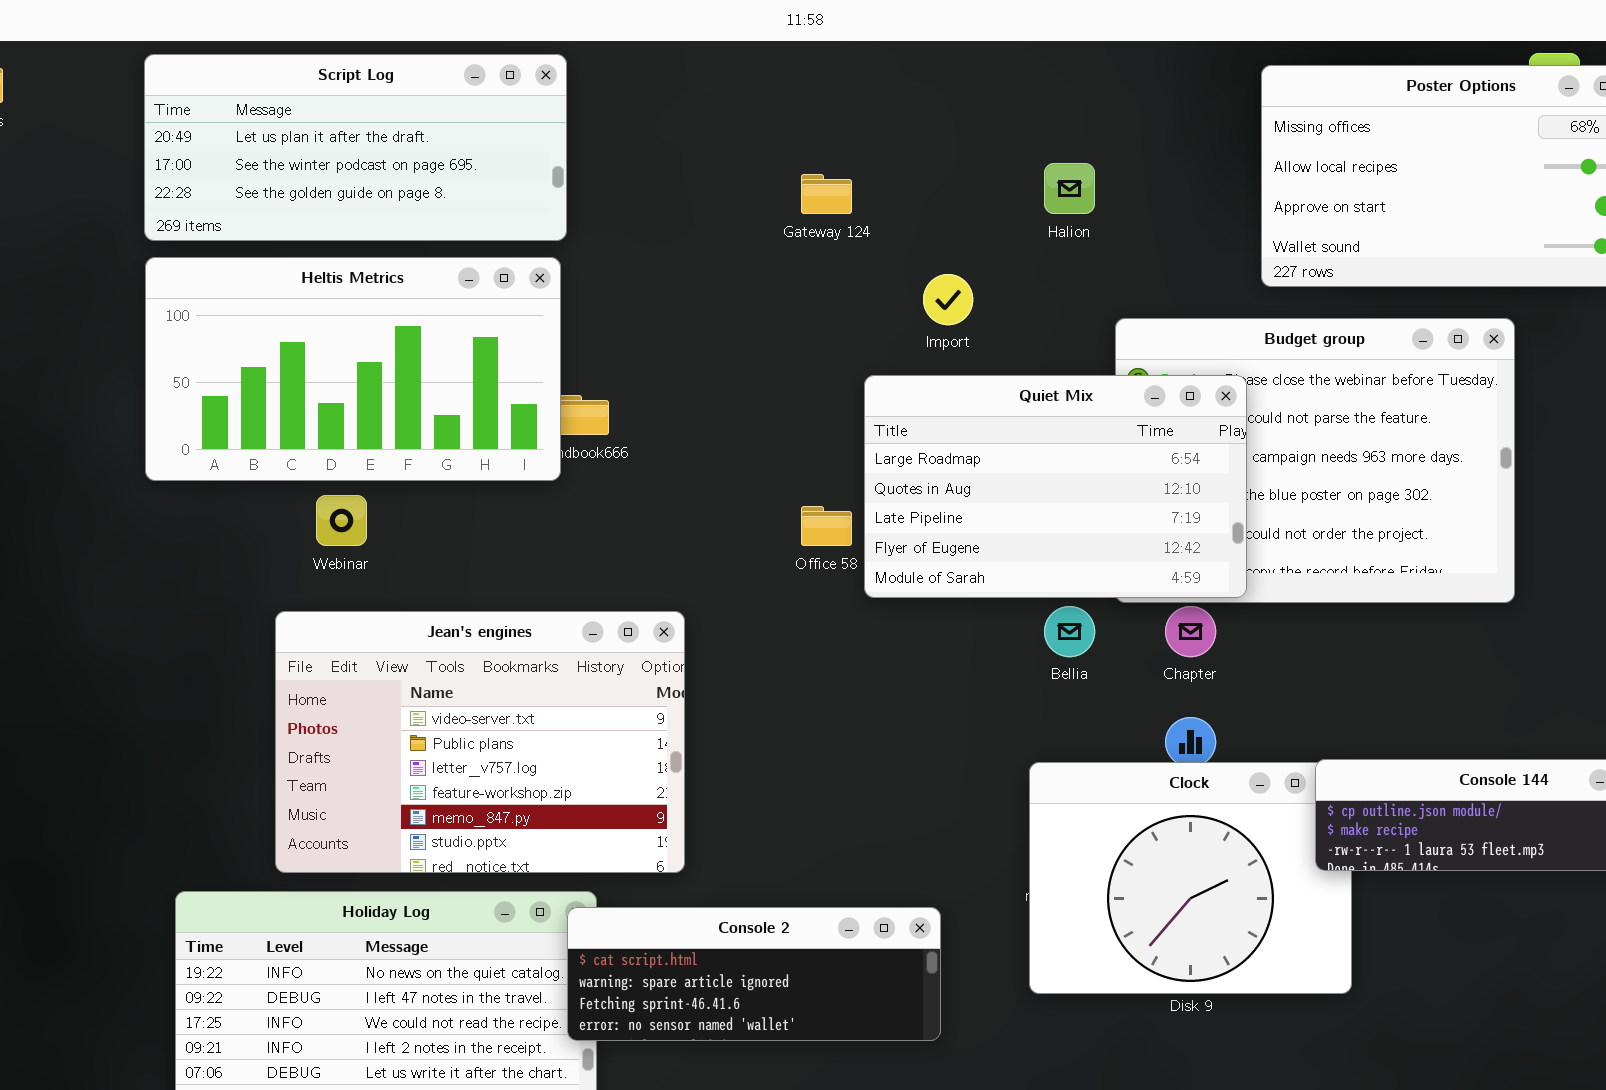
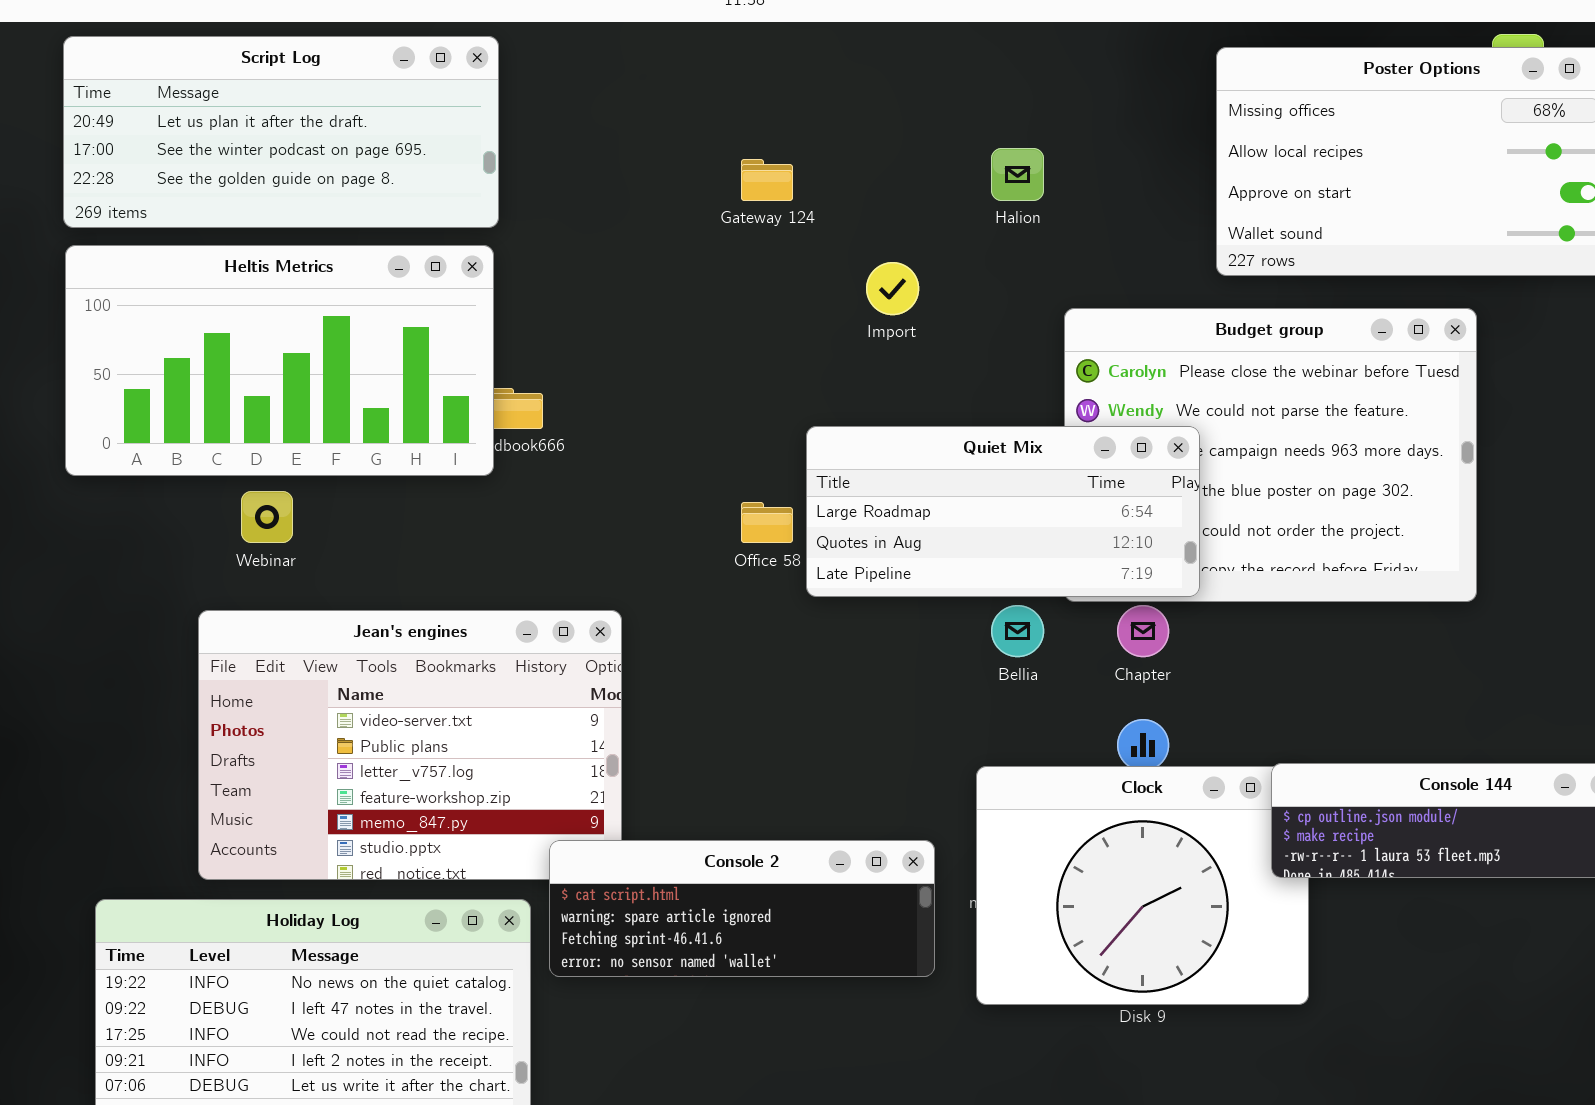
Quiet Mix: [864,375,1247,598] -> [806,426,1200,597], resized
Console 2: [567,907,941,1041] -> [549,840,935,977], moved

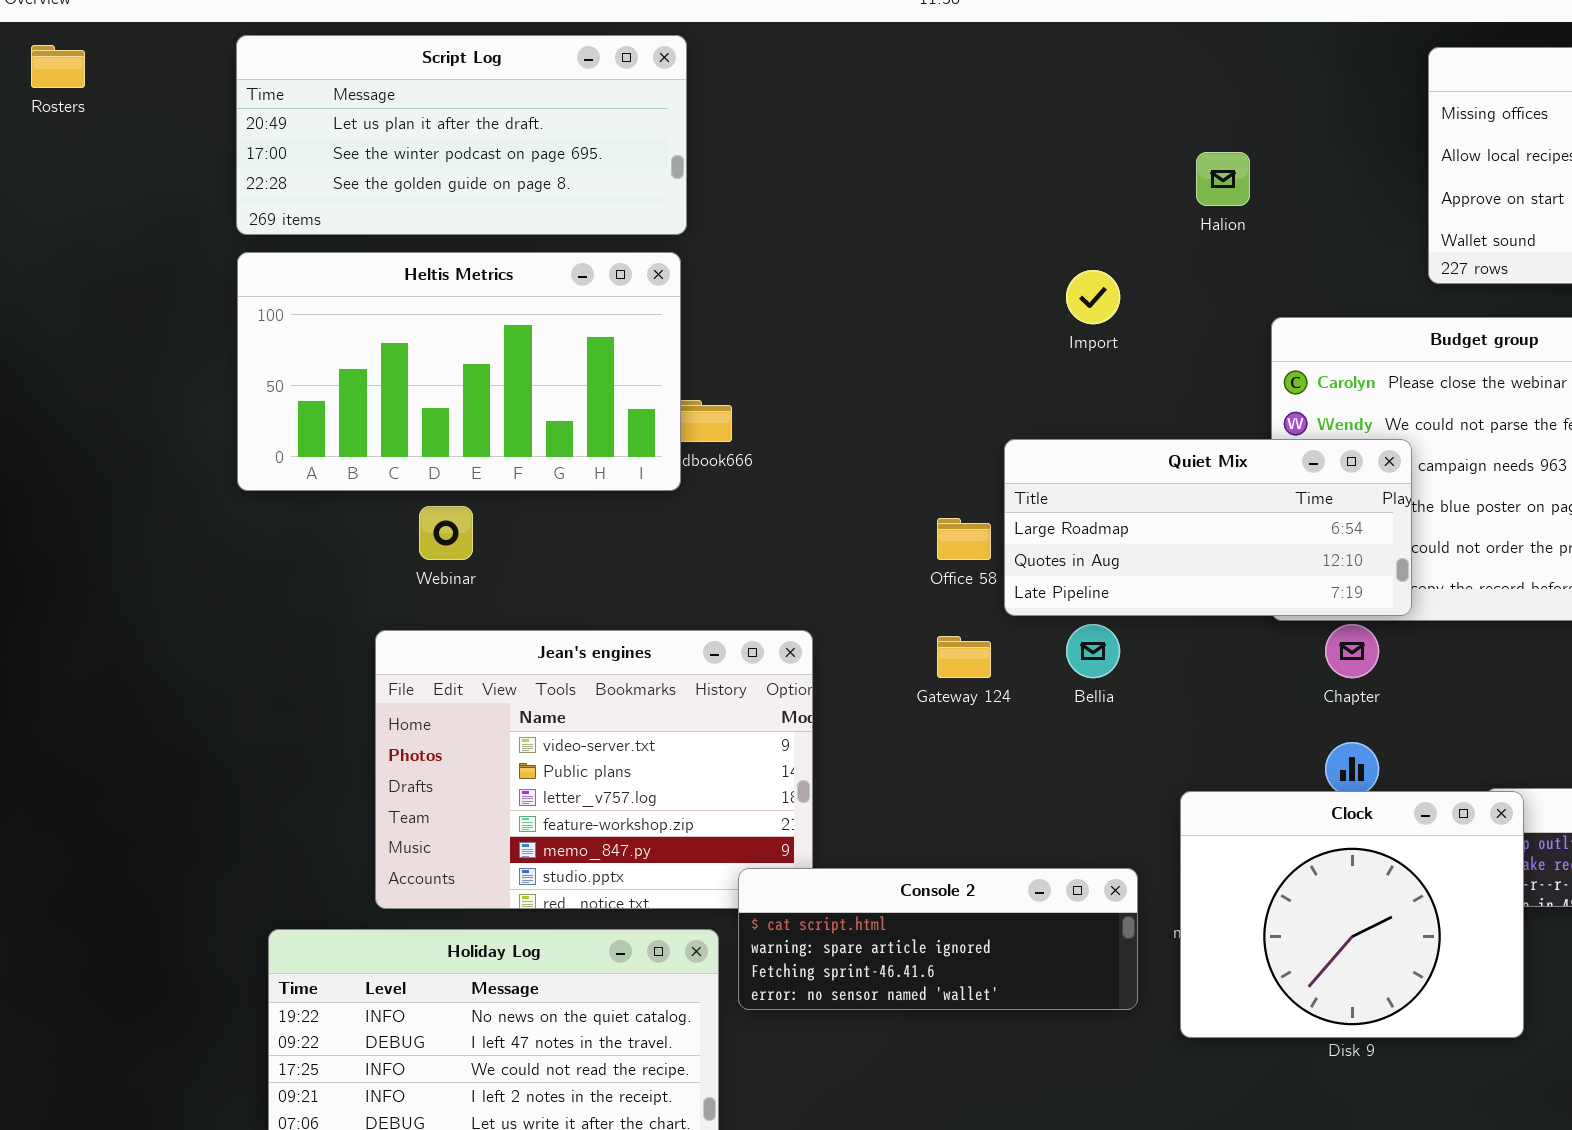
Gateway 124: [741,159,793,201] -> [937,636,991,678], moved
Bellia: [991,605,1044,657] -> [1066,624,1120,678], moved
Clock: [976,766,1309,1005] -> [1180,791,1524,1038], raised

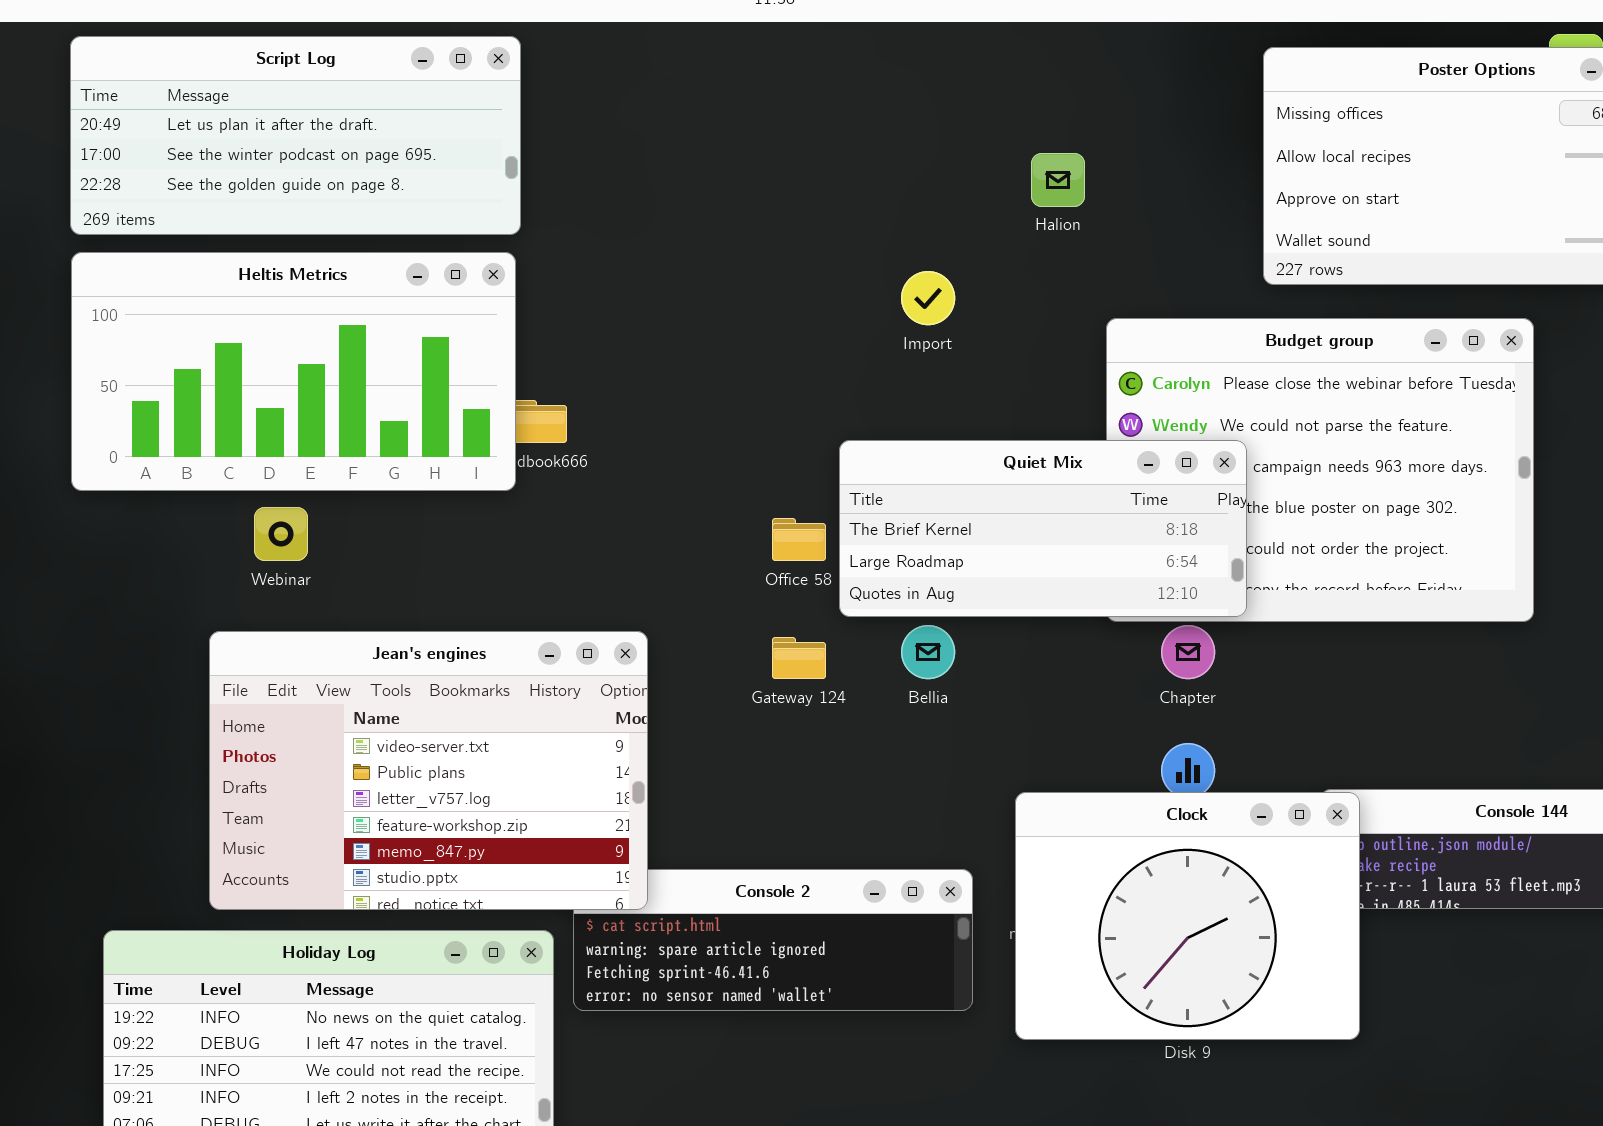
Quiet Mix: [1004,439,1412,616] -> [839,440,1247,617], scrolled up 1 row
Jean's engines: [375,630,813,909] -> [209,631,648,910], raised

